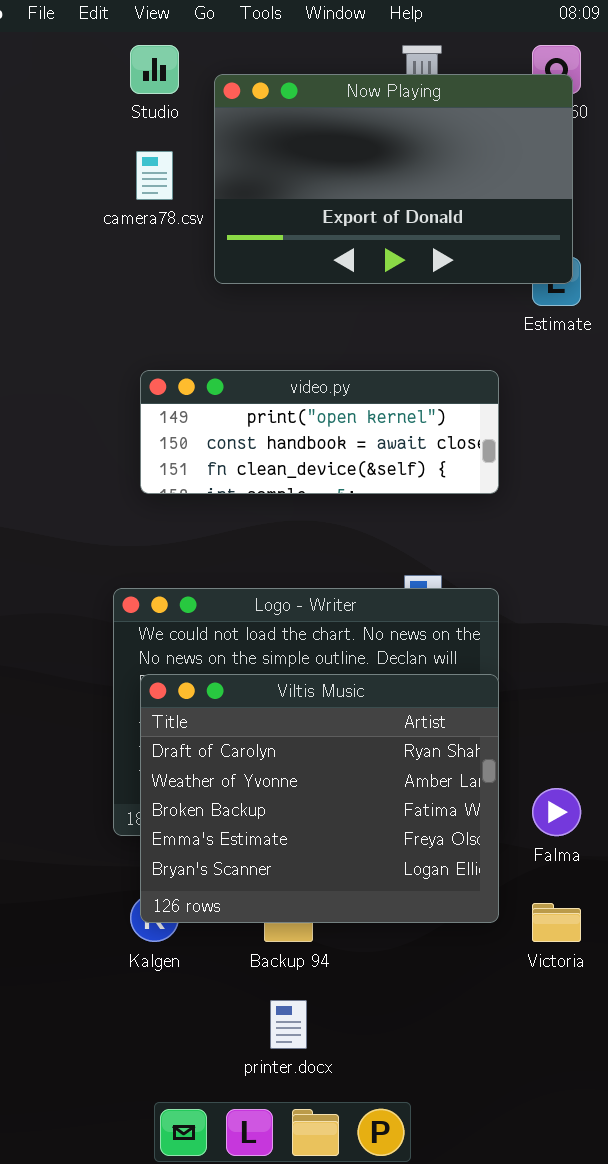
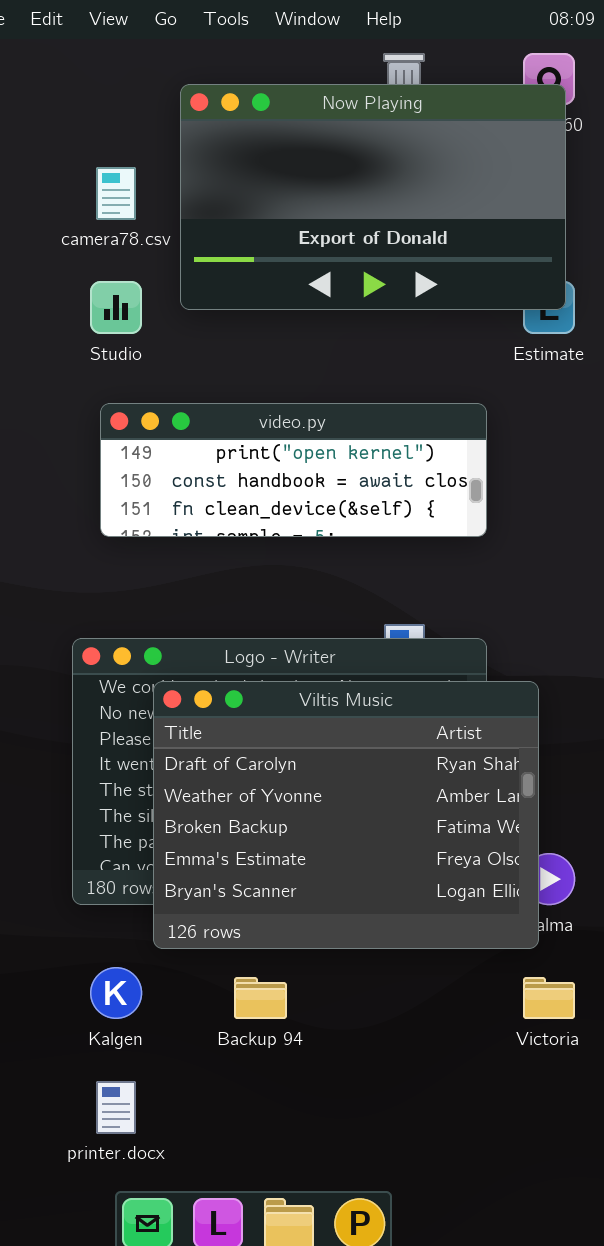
Studio: [130,45,179,94] -> [90,281,142,334], moved
Viltis Music: [140,674,499,923] -> [153,681,539,949], moved
printer.docx: [270,1000,307,1049] -> [96,1081,136,1134], moved

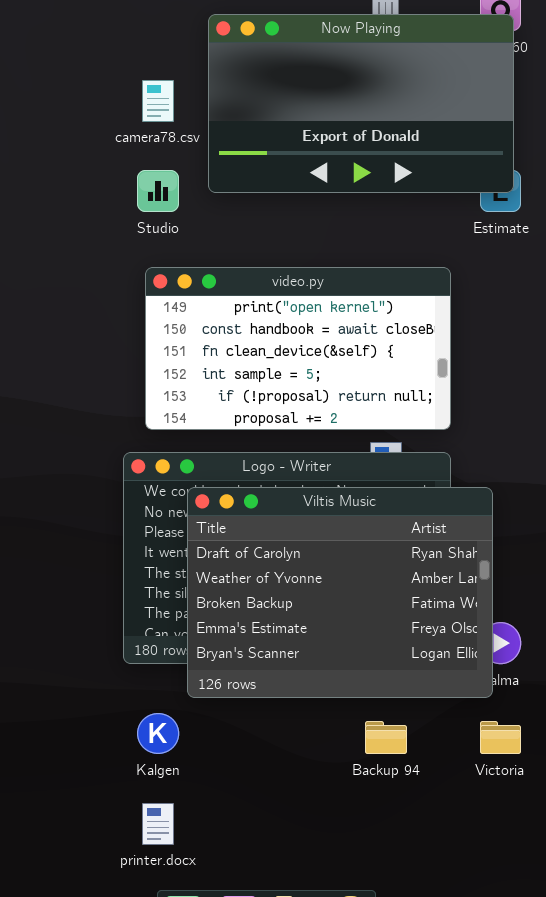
video.py: [100,403,487,537] -> [145,267,451,430], resized
Backup 94: [234,977,287,1019] -> [365,721,407,754], moved

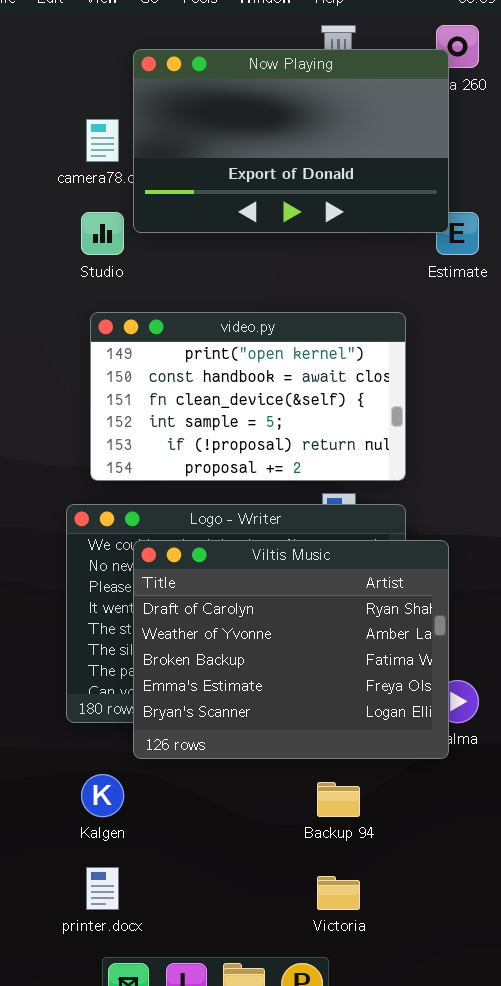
Now Playing: [208,14,514,193] -> [133,49,449,233], moved
Victoria: [480,721,521,754] -> [317,876,360,910], moved

